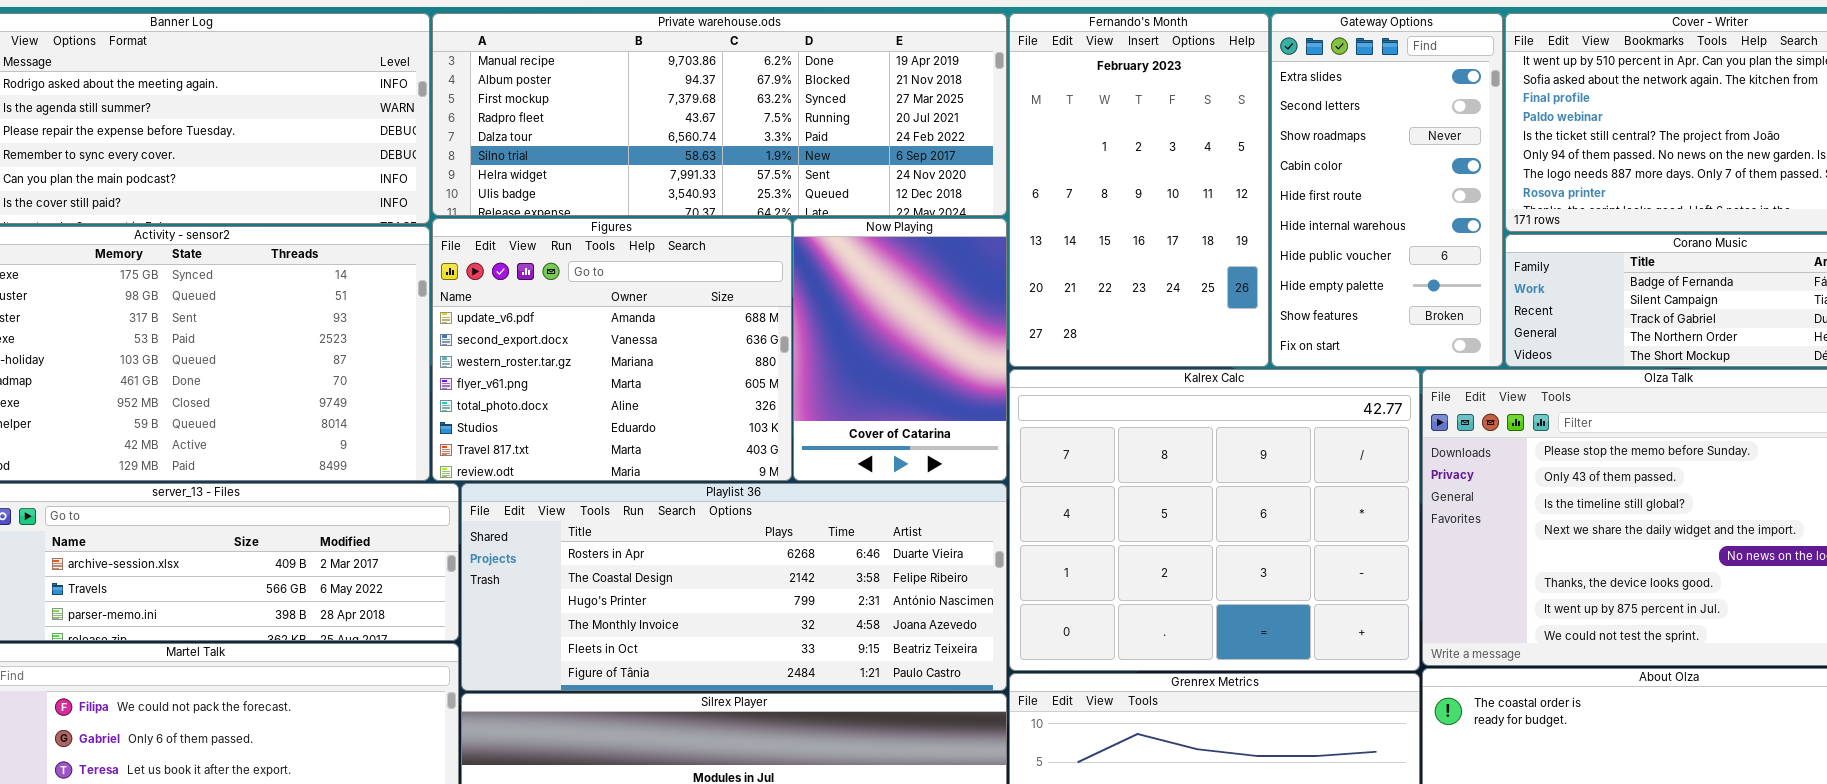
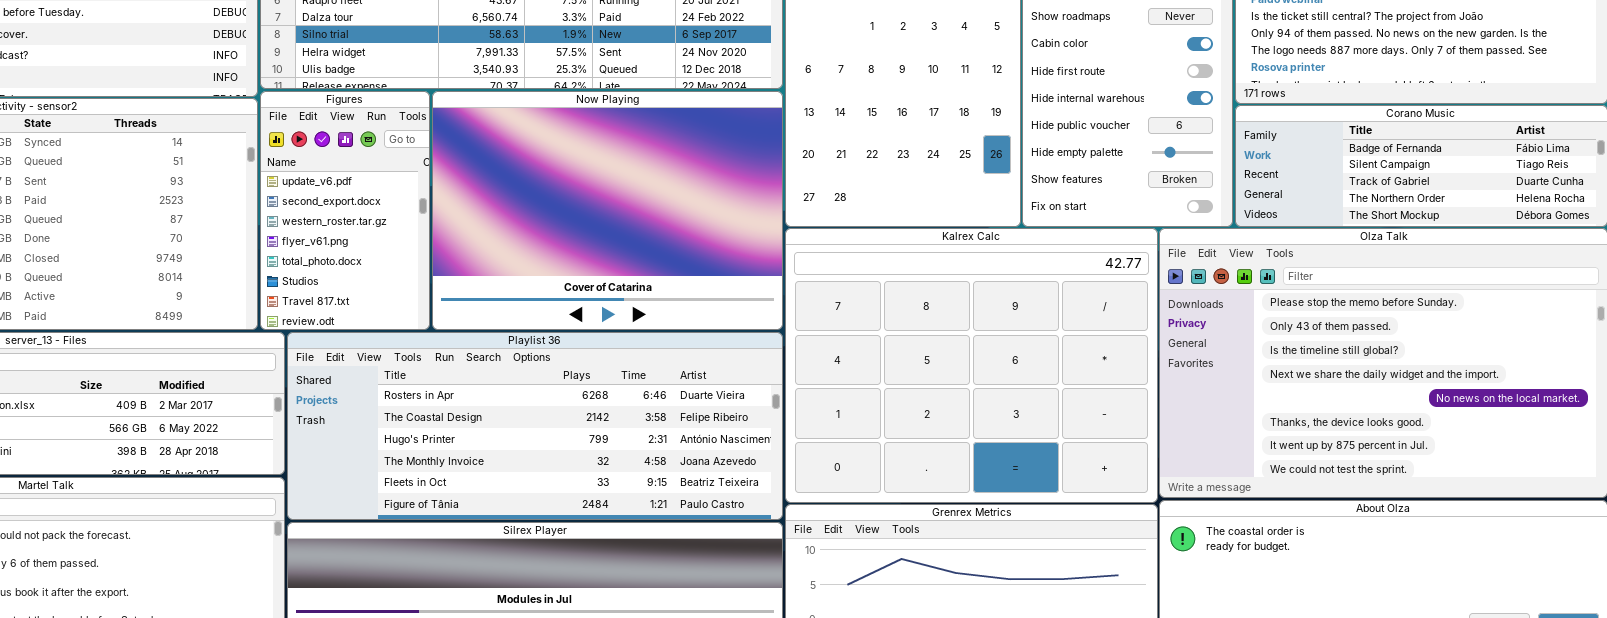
Figures: [432,218,792,481] -> [260,91,430,330], resized
Now Playing: [793,218,1007,481] -> [432,91,783,330], resized

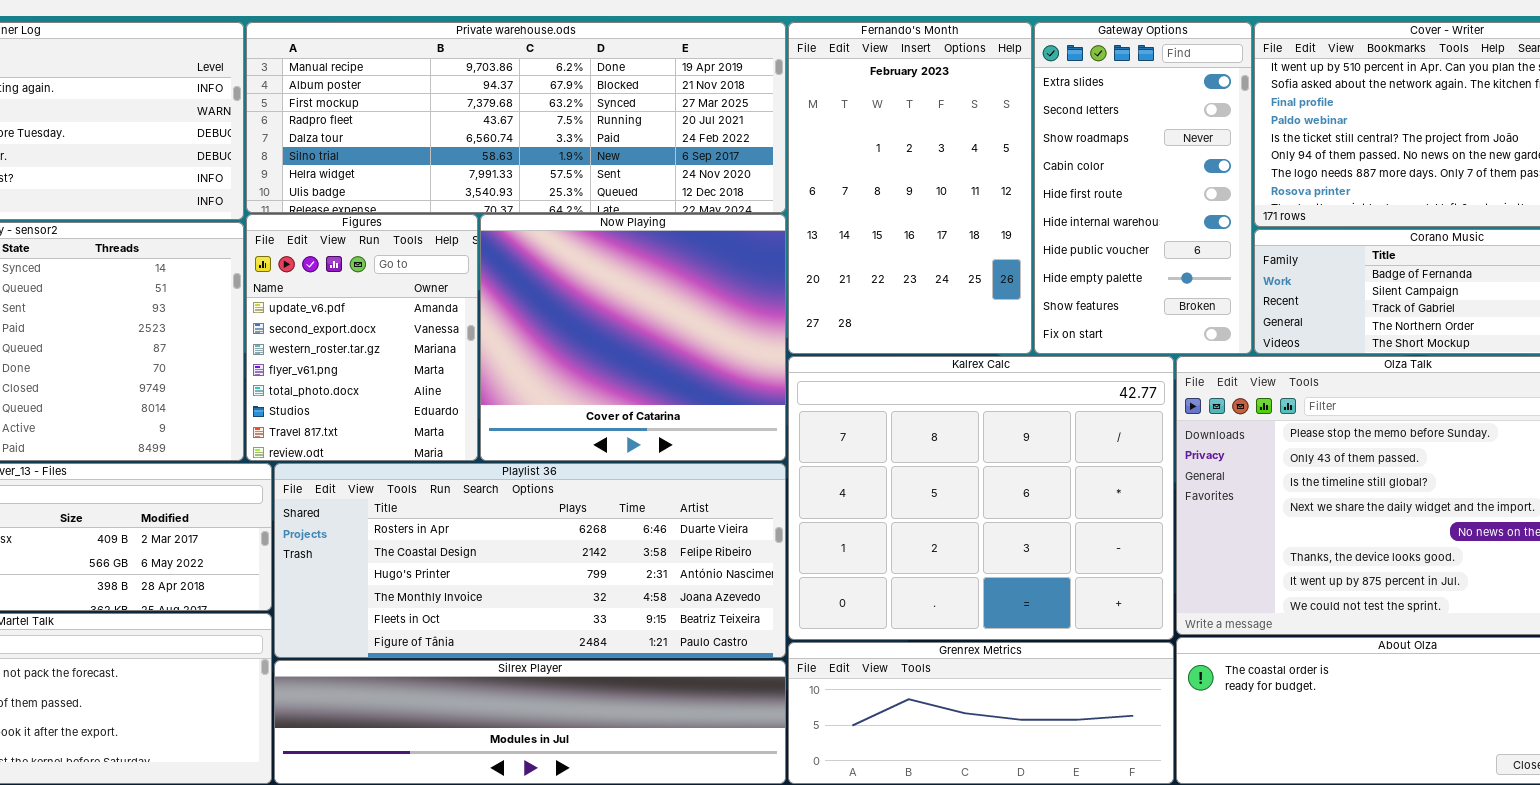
Figures: [260,91,430,330] -> [246,214,478,461], resized
Now Playing: [432,91,783,330] -> [480,214,786,461], resized

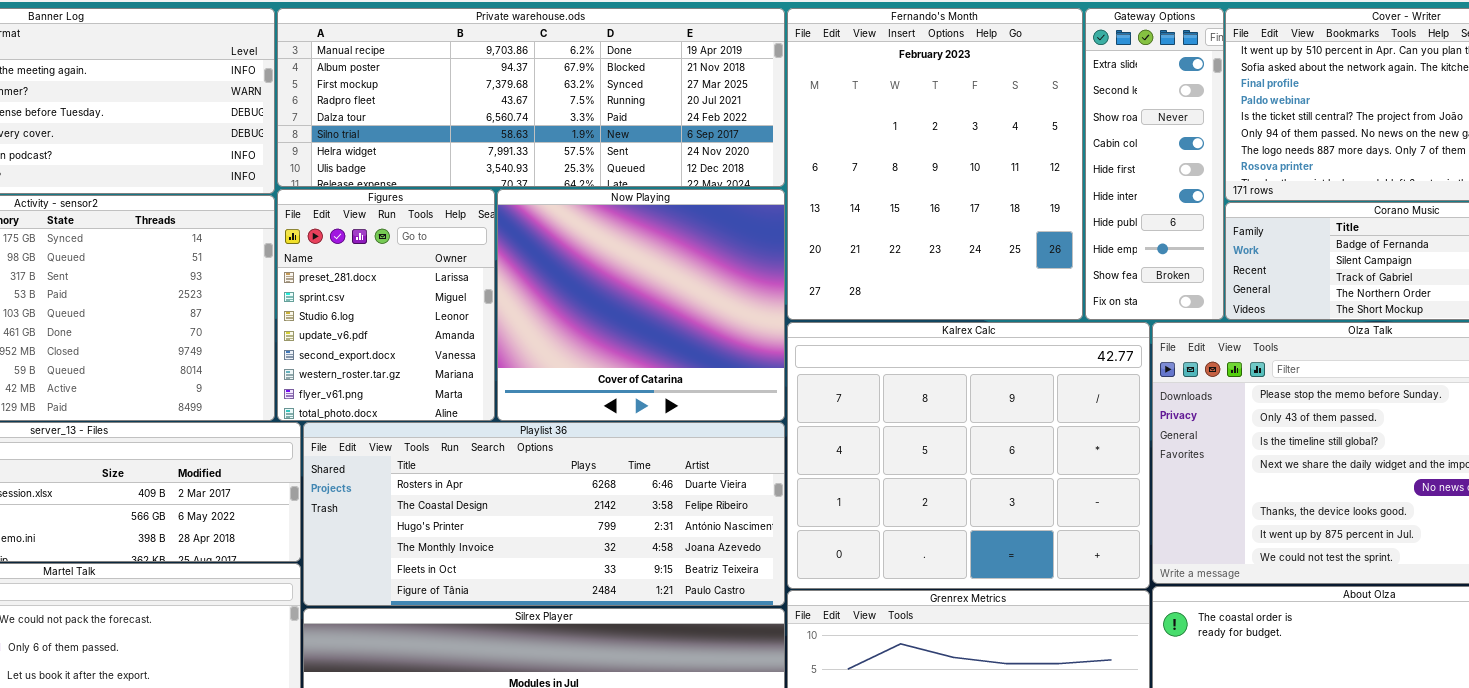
Fernando's Month: [788,22,1032,354] -> [787,8,1083,320], resized
Gateway Options: [1034,22,1252,354] -> [1085,8,1224,320], resized
Figures: [246,214,478,461] -> [277,189,495,421], scrolled up 3 rows

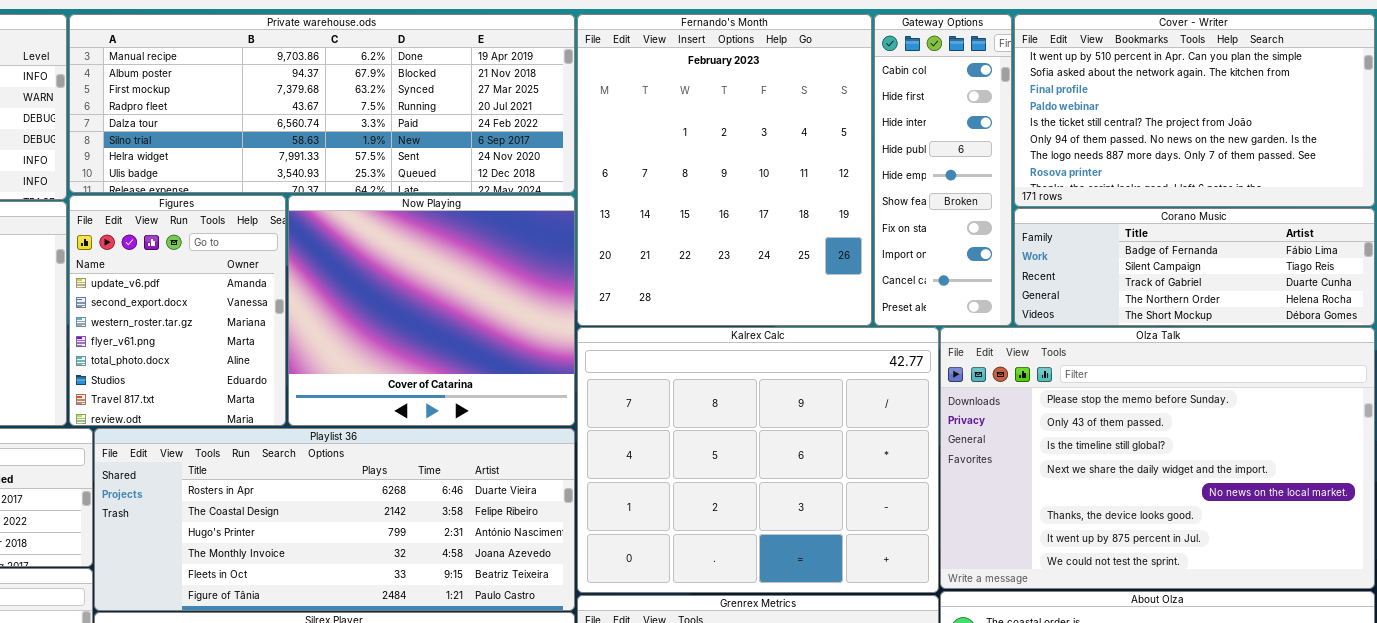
Gateway Options: [1085,8,1224,320] -> [874,14,1012,326], scrolled down 3 rows
Figures: [277,189,495,421] -> [69,195,286,426], scrolled down 3 rows

